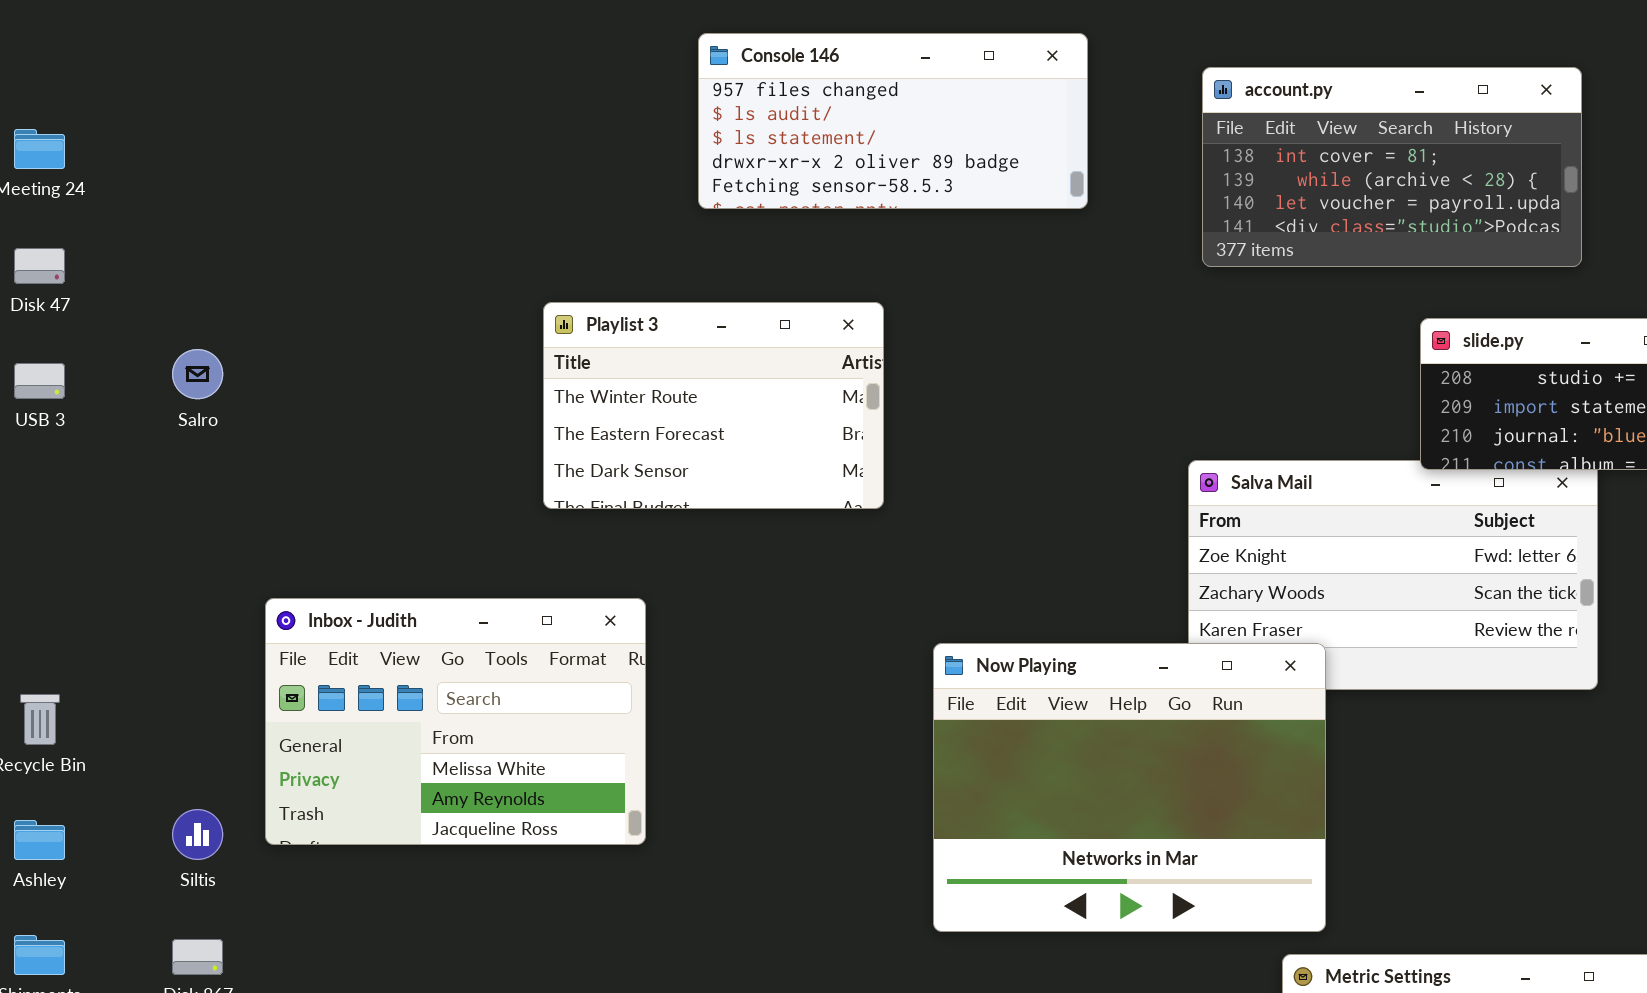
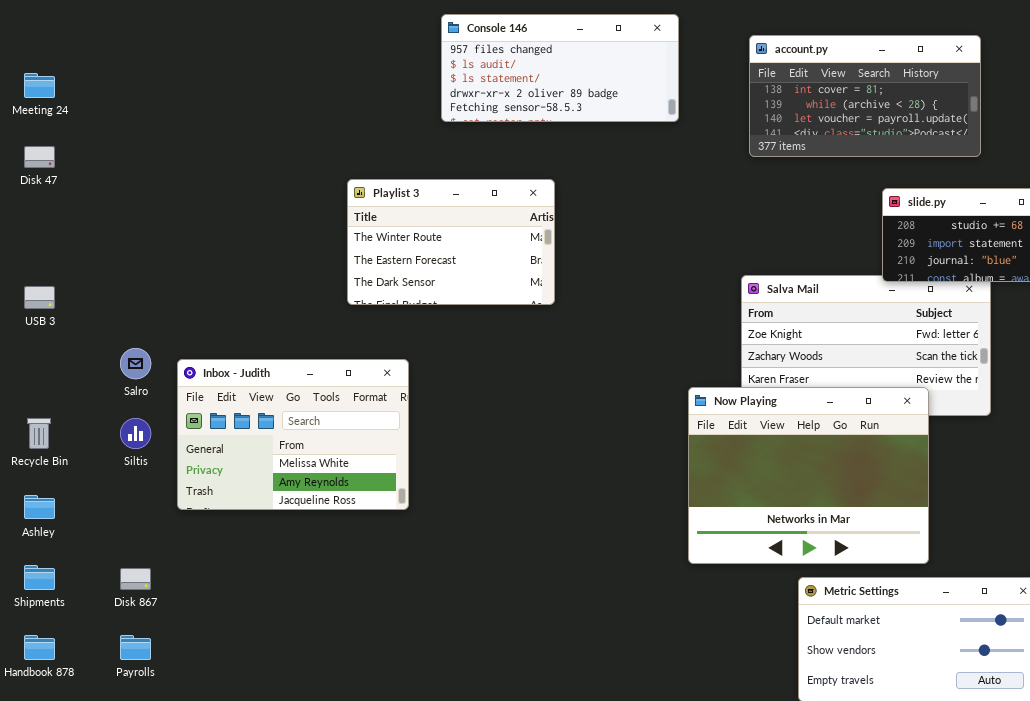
Salro: [172,349,223,399] -> [120,348,151,379], moved
USB 3: [14,363,65,399] -> [24,286,55,309], moved
Now Playing: [933,643,1326,932] -> [688,387,929,564], moved
Siltis: [172,809,223,860] -> [120,418,151,449], moved

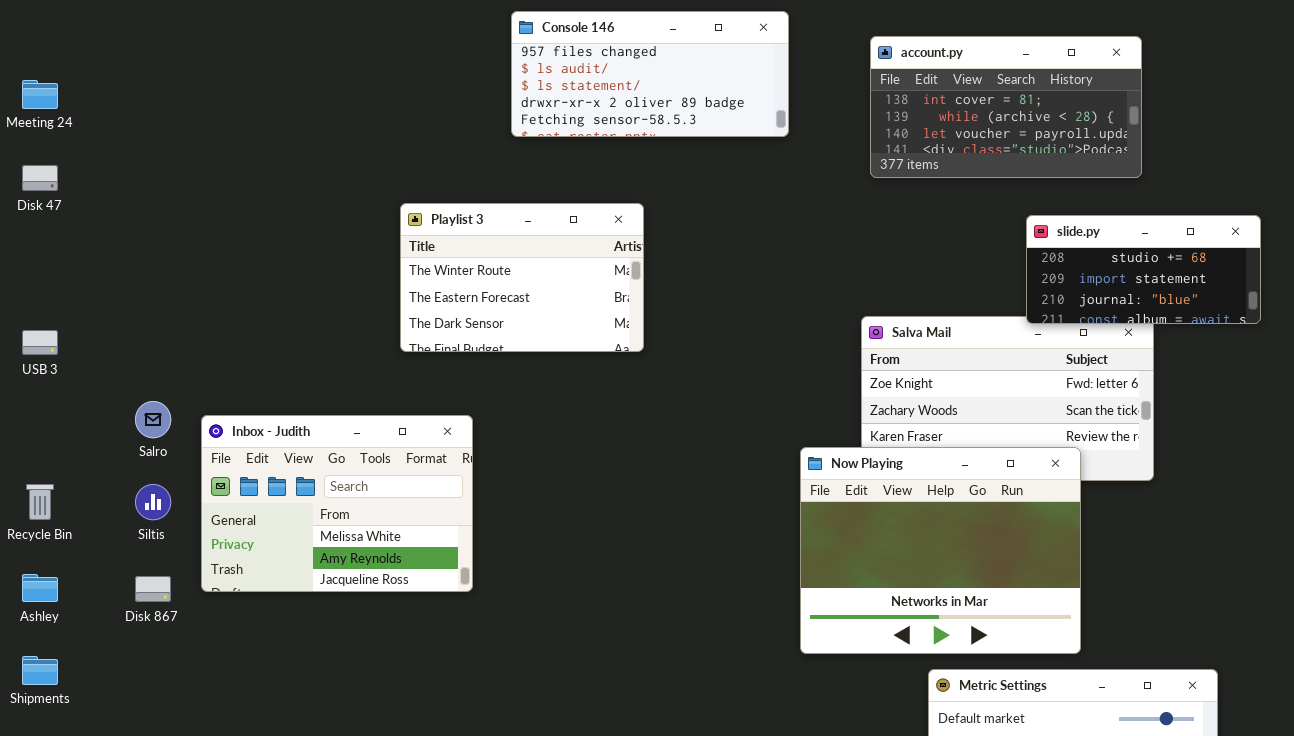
Disk 867: [120,568,151,590] -> [135,576,171,602], moved

